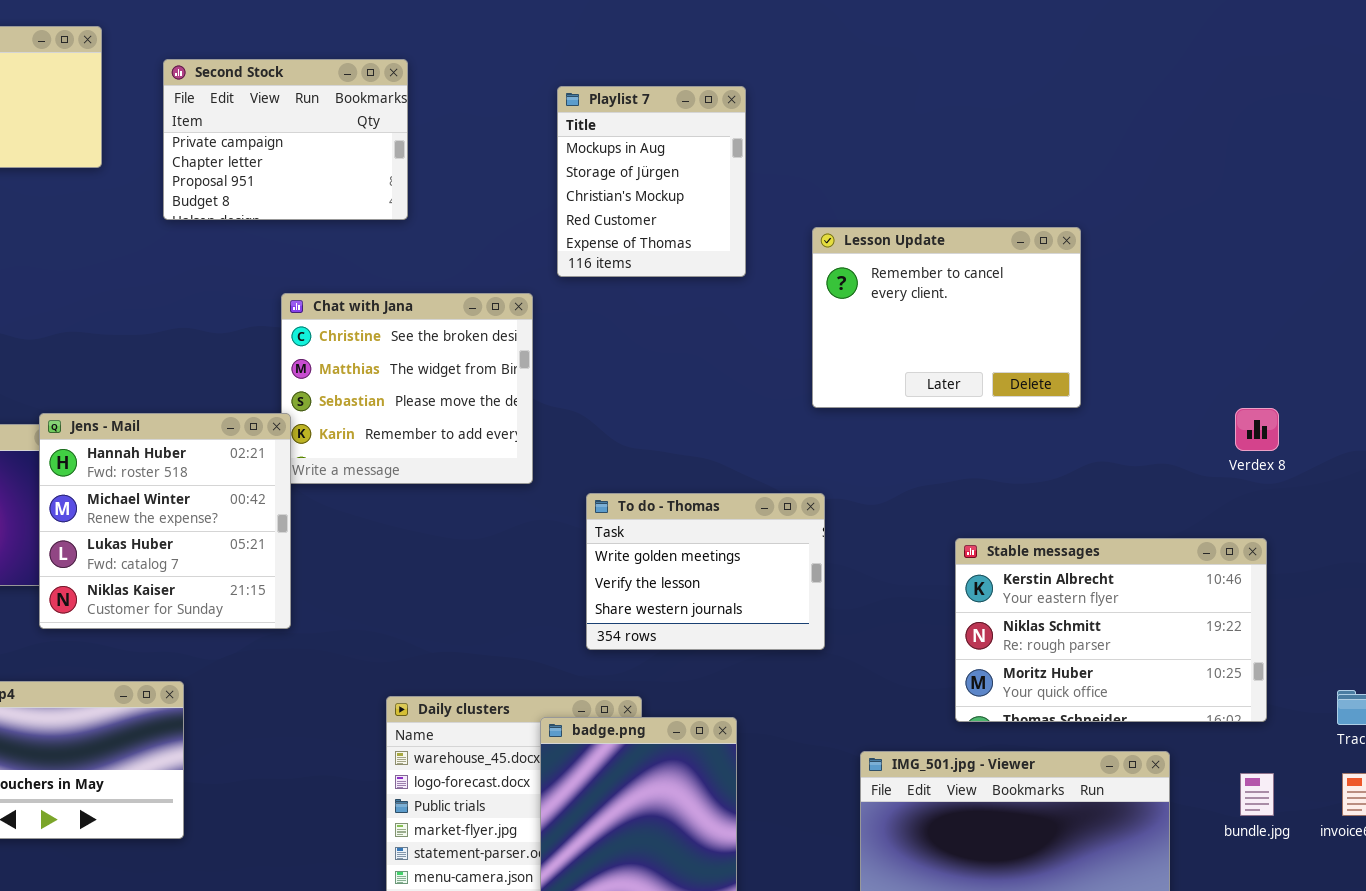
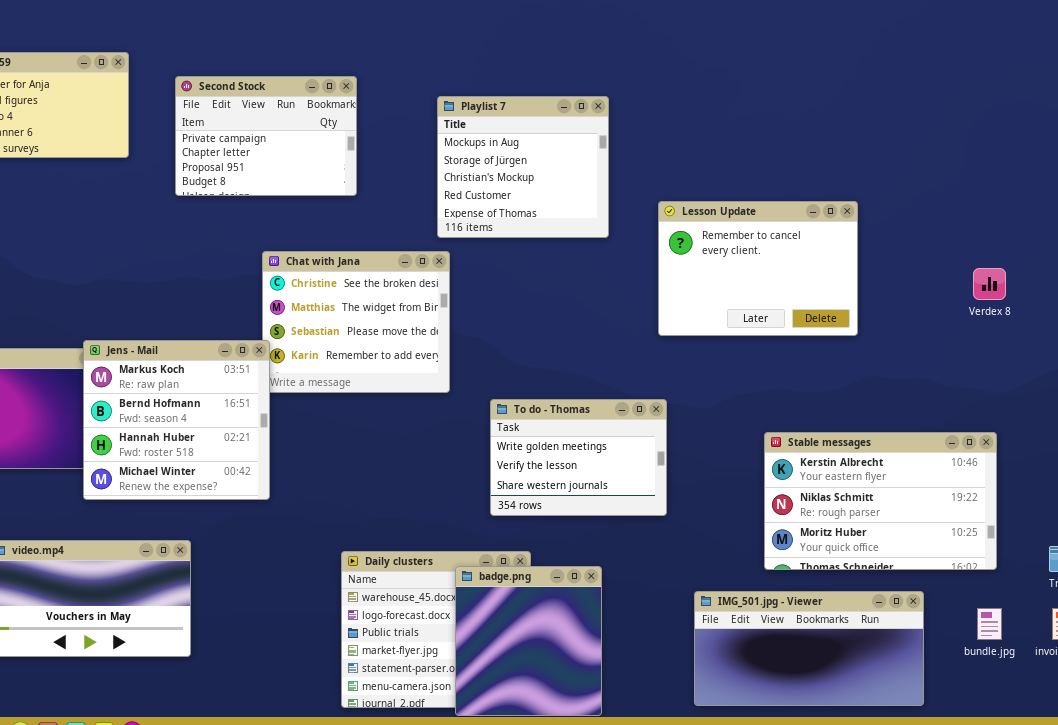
Playlist 7: [557,86,746,277] -> [437,96,609,238], resized
Verdex 8: [1235,408,1279,451] -> [973,268,1006,300], moved
Jens - Mail: [39,413,291,629] -> [83,340,270,500], scrolled up 2 rows

